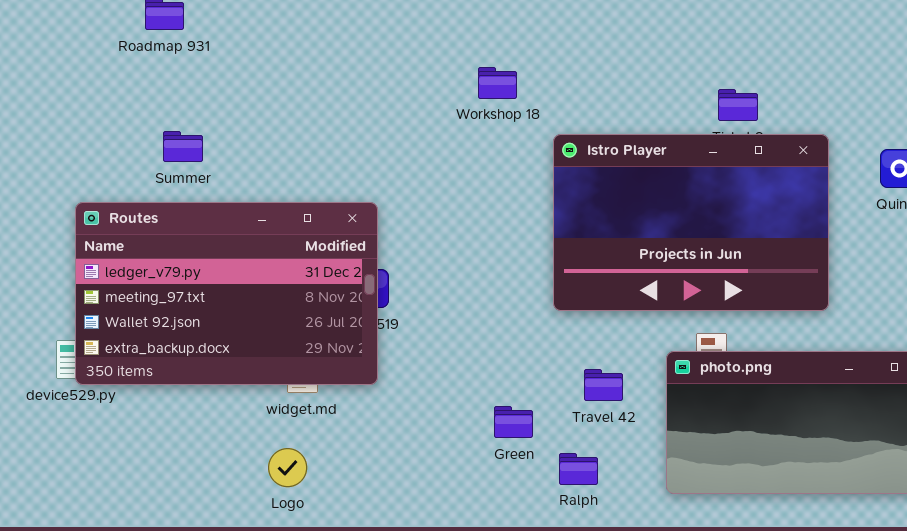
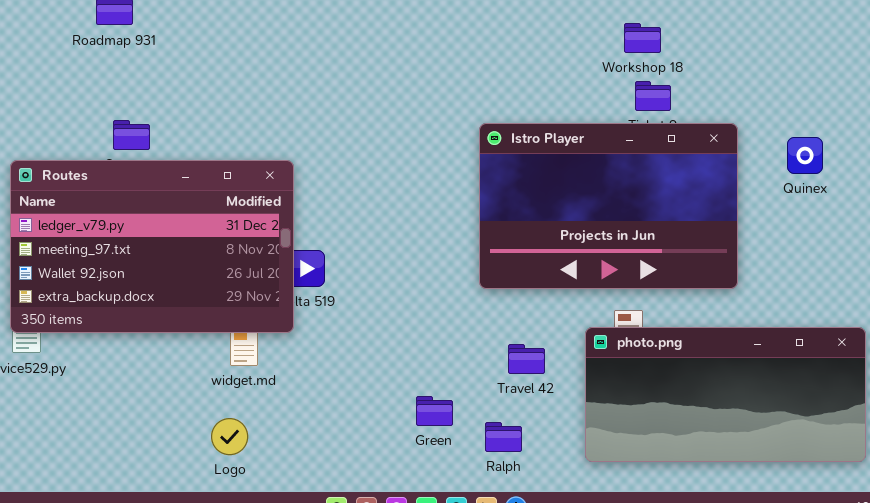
Workshop 18: [478,67,517,99] -> [624,23,661,53], moved
Routes: [75,202,378,385] -> [10,160,294,333], moved
Green: [494,406,533,438] -> [416,396,453,426], moved

